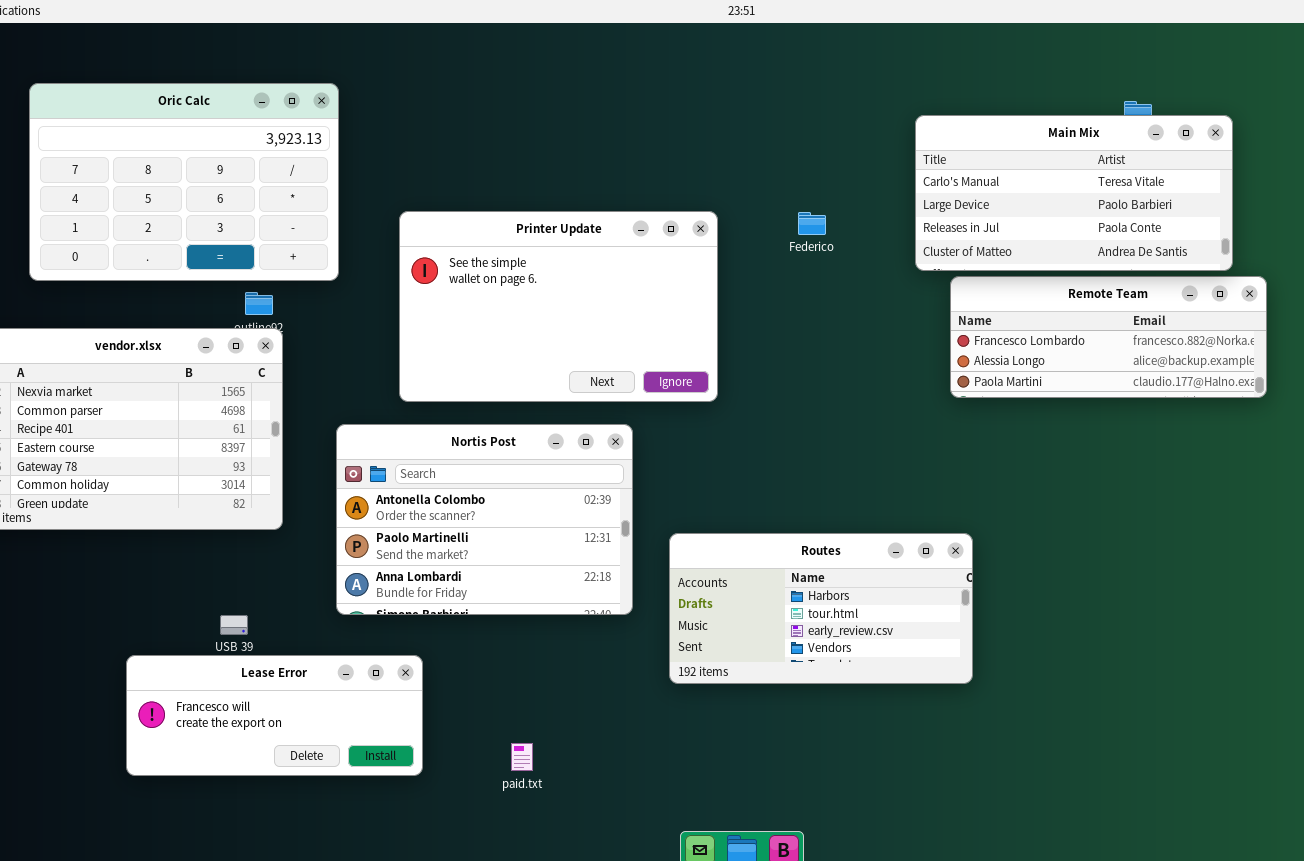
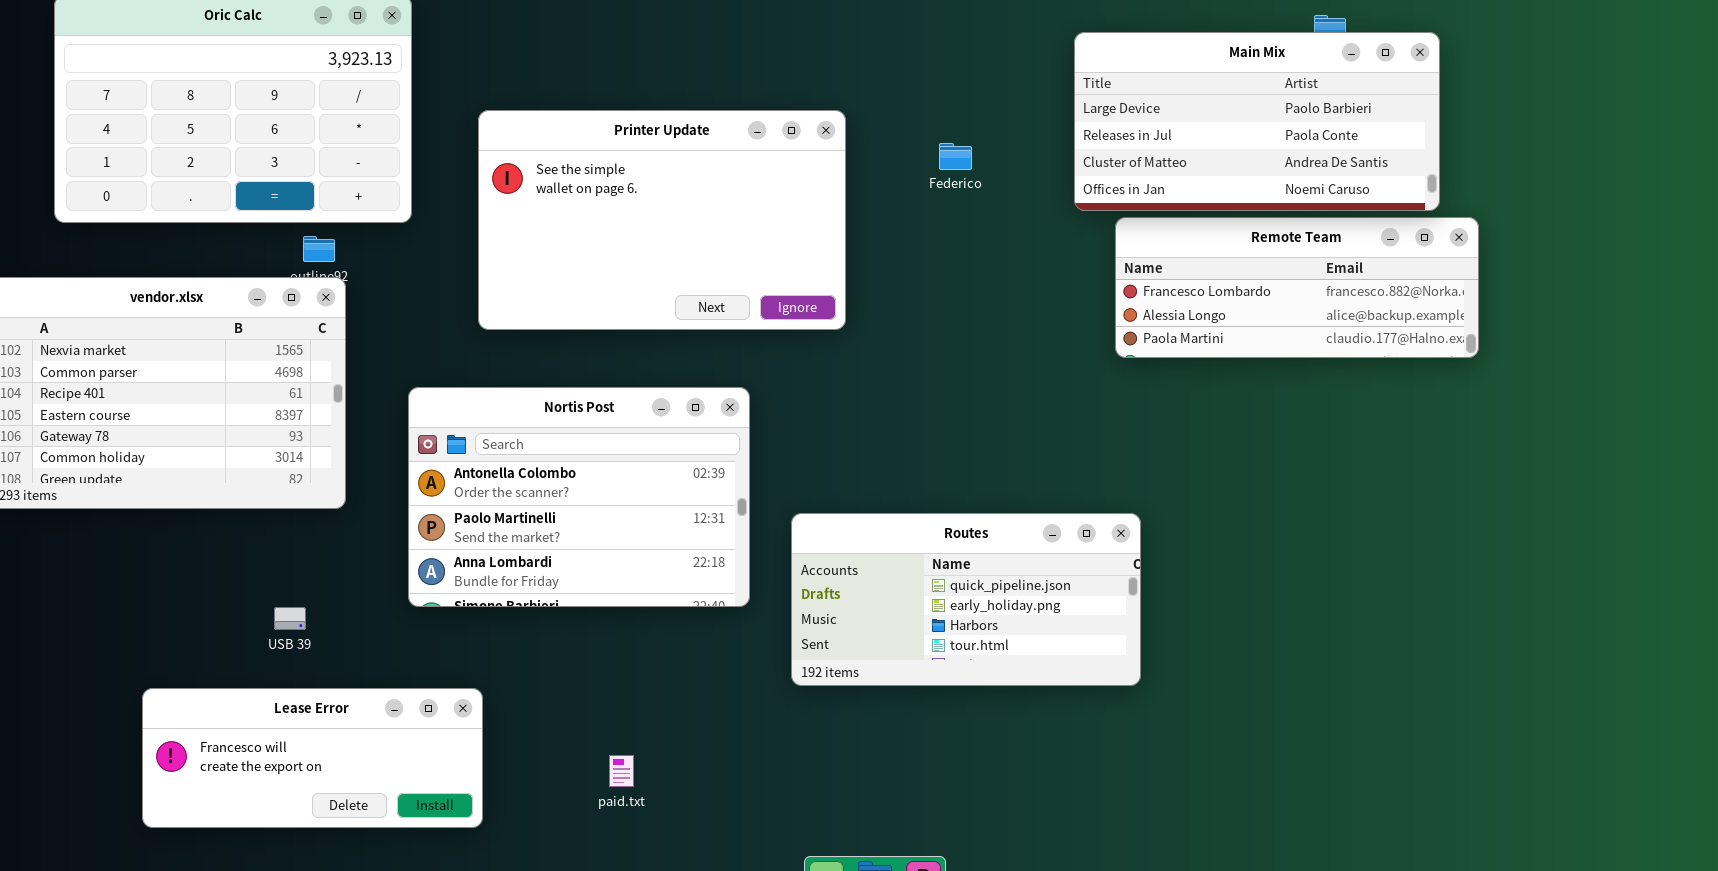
Main Mix: [915,115,1233,271] -> [1074,32,1440,211], scrolled down 1 row
Printer Update: [399,211,718,402] -> [478,110,846,330], moved
Routes: [669,533,973,684] -> [791,513,1141,686], scrolled up 2 rows
Lease Error: [126,655,423,776] -> [142,688,483,828], moved

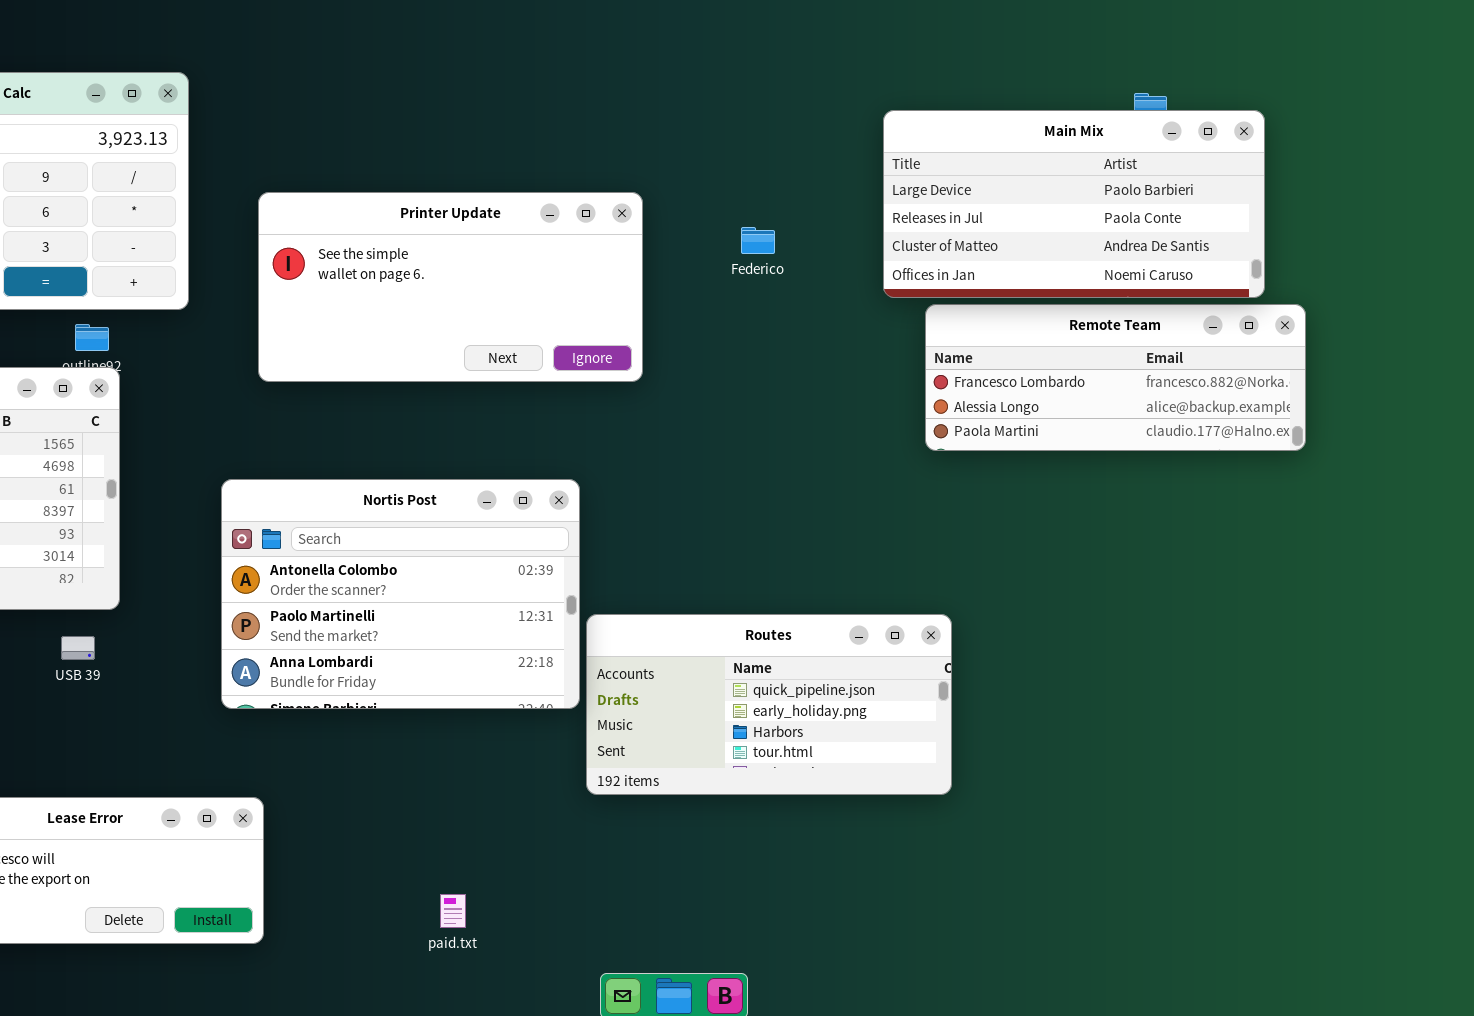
Printer Update: [478,110,846,330] -> [258,192,643,382], resized
Nortis Post: [408,387,750,607] -> [221,479,580,709], moved
USB 39: [274,607,306,630] -> [61,636,95,660], moved
paid.txt: [609,755,634,787] -> [440,894,466,928], moved

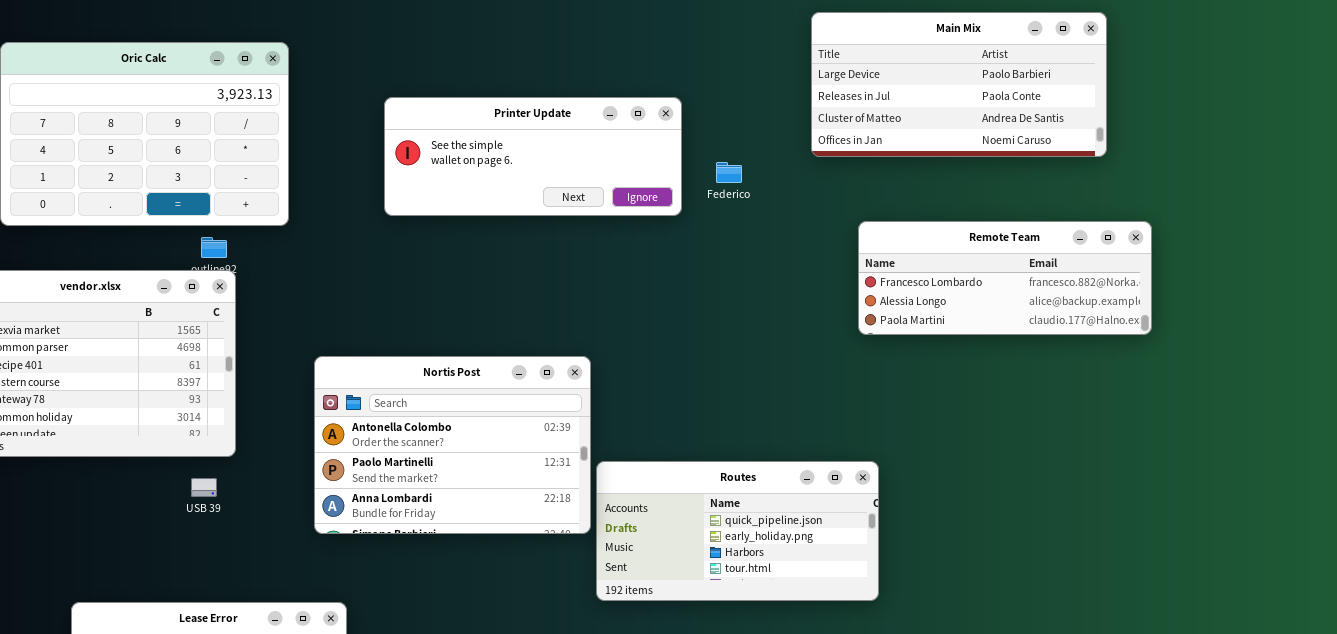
Main Mix: [883,110,1265,298] -> [811,12,1107,157], moved
Printer Update: [258,192,643,382] -> [384,97,682,216], moved, resized

